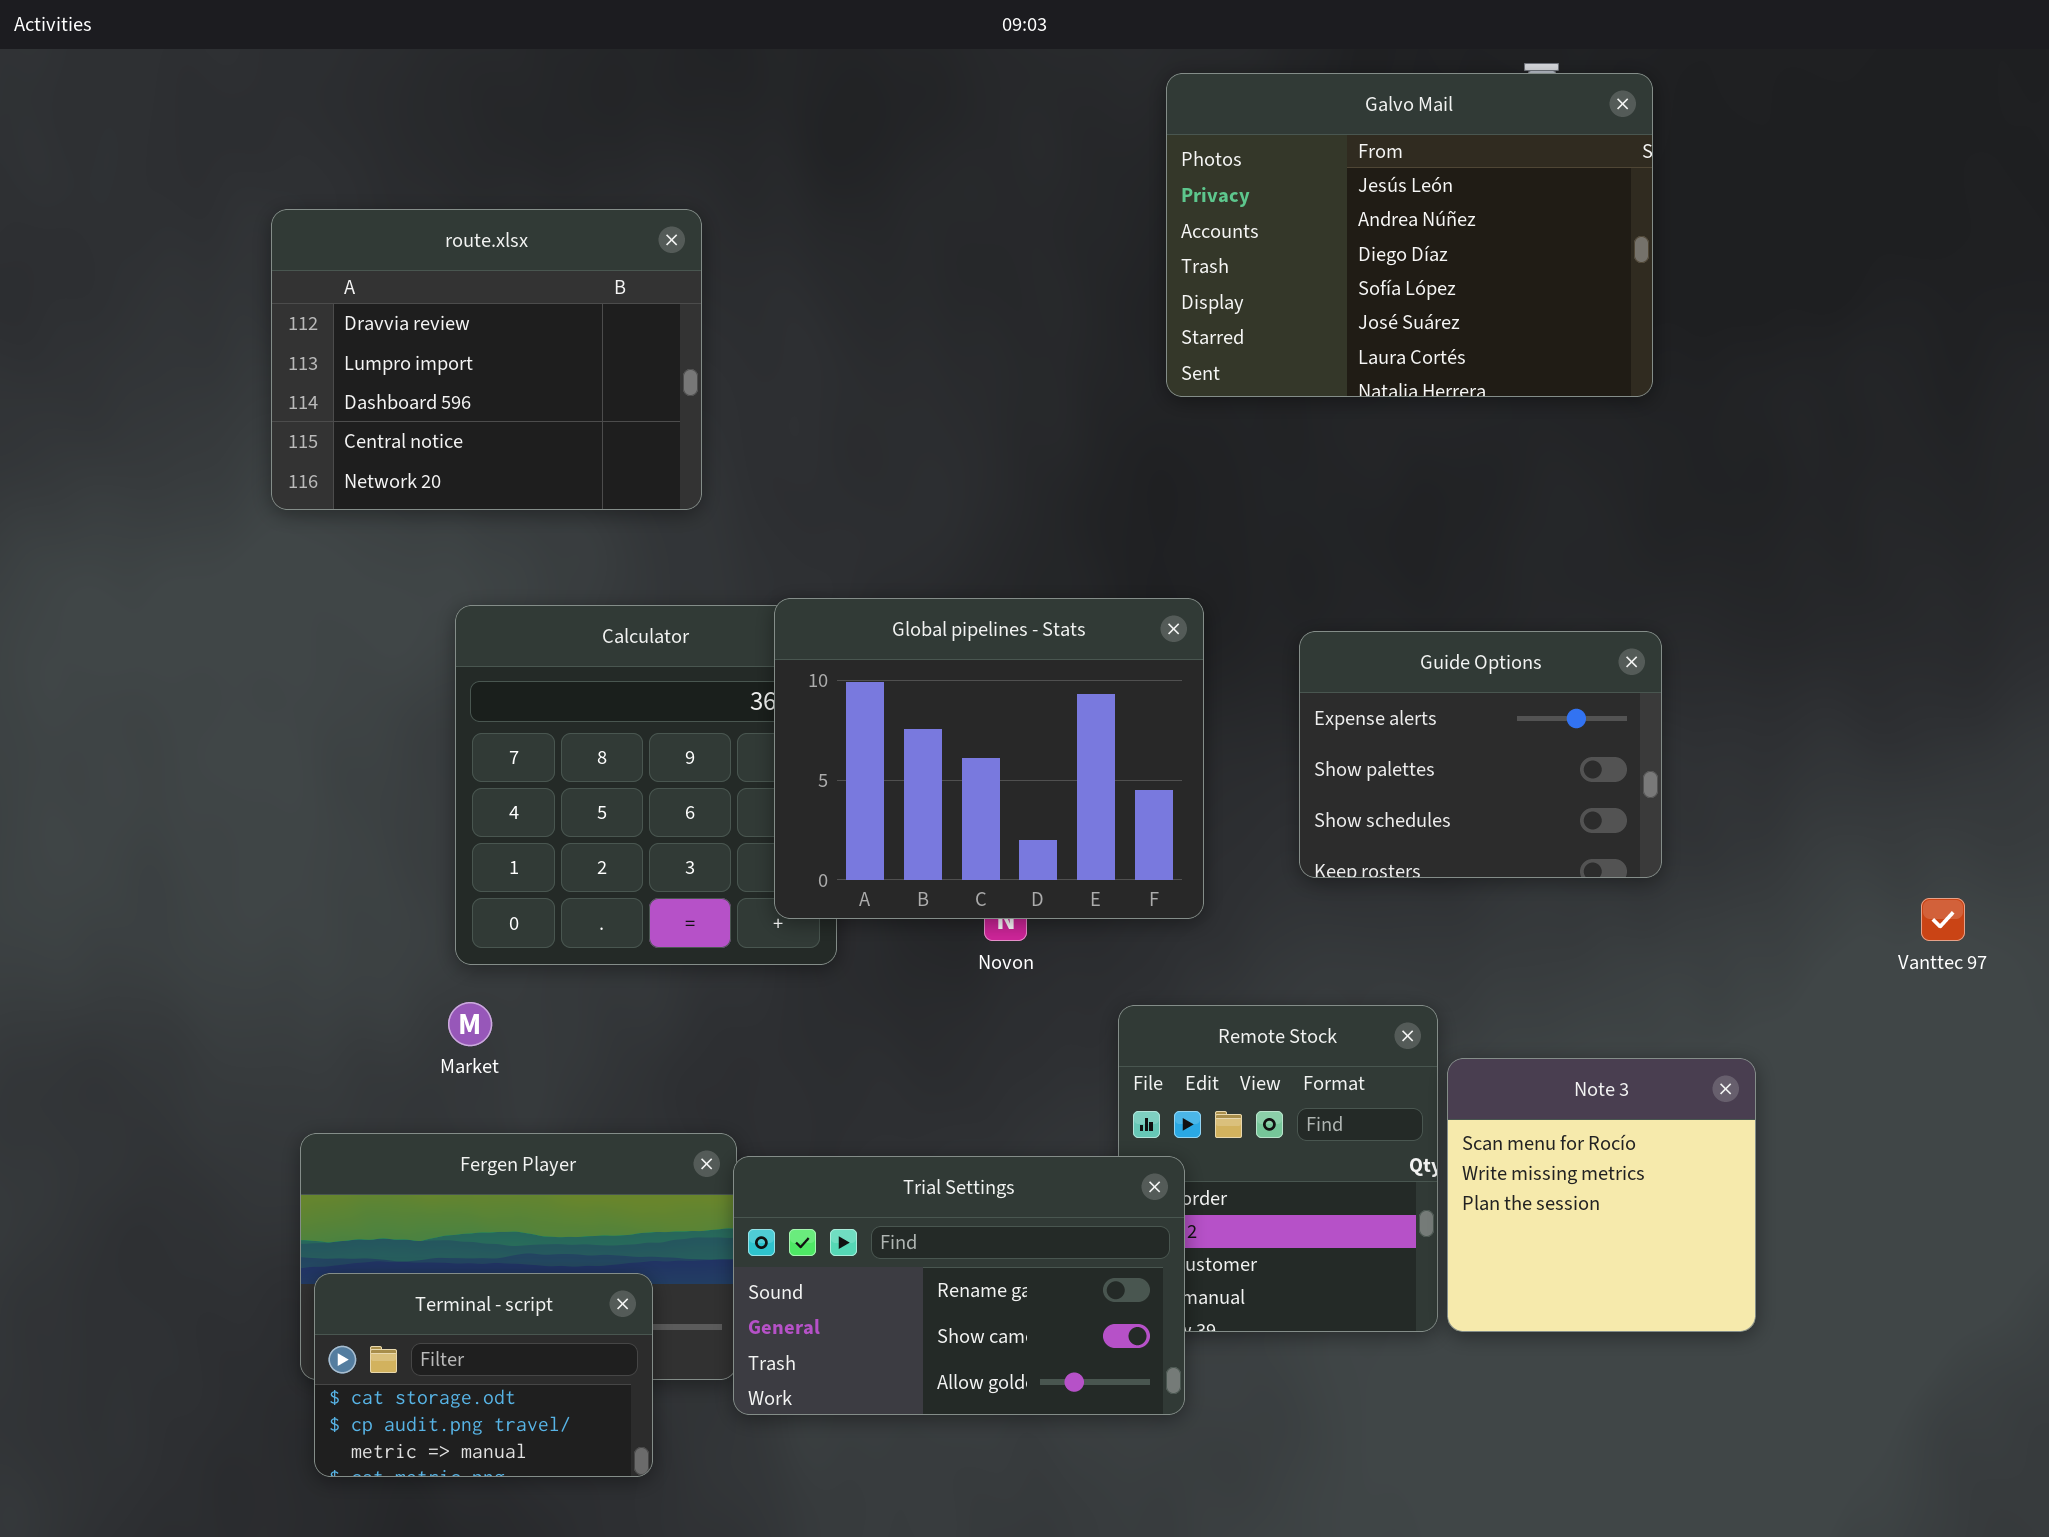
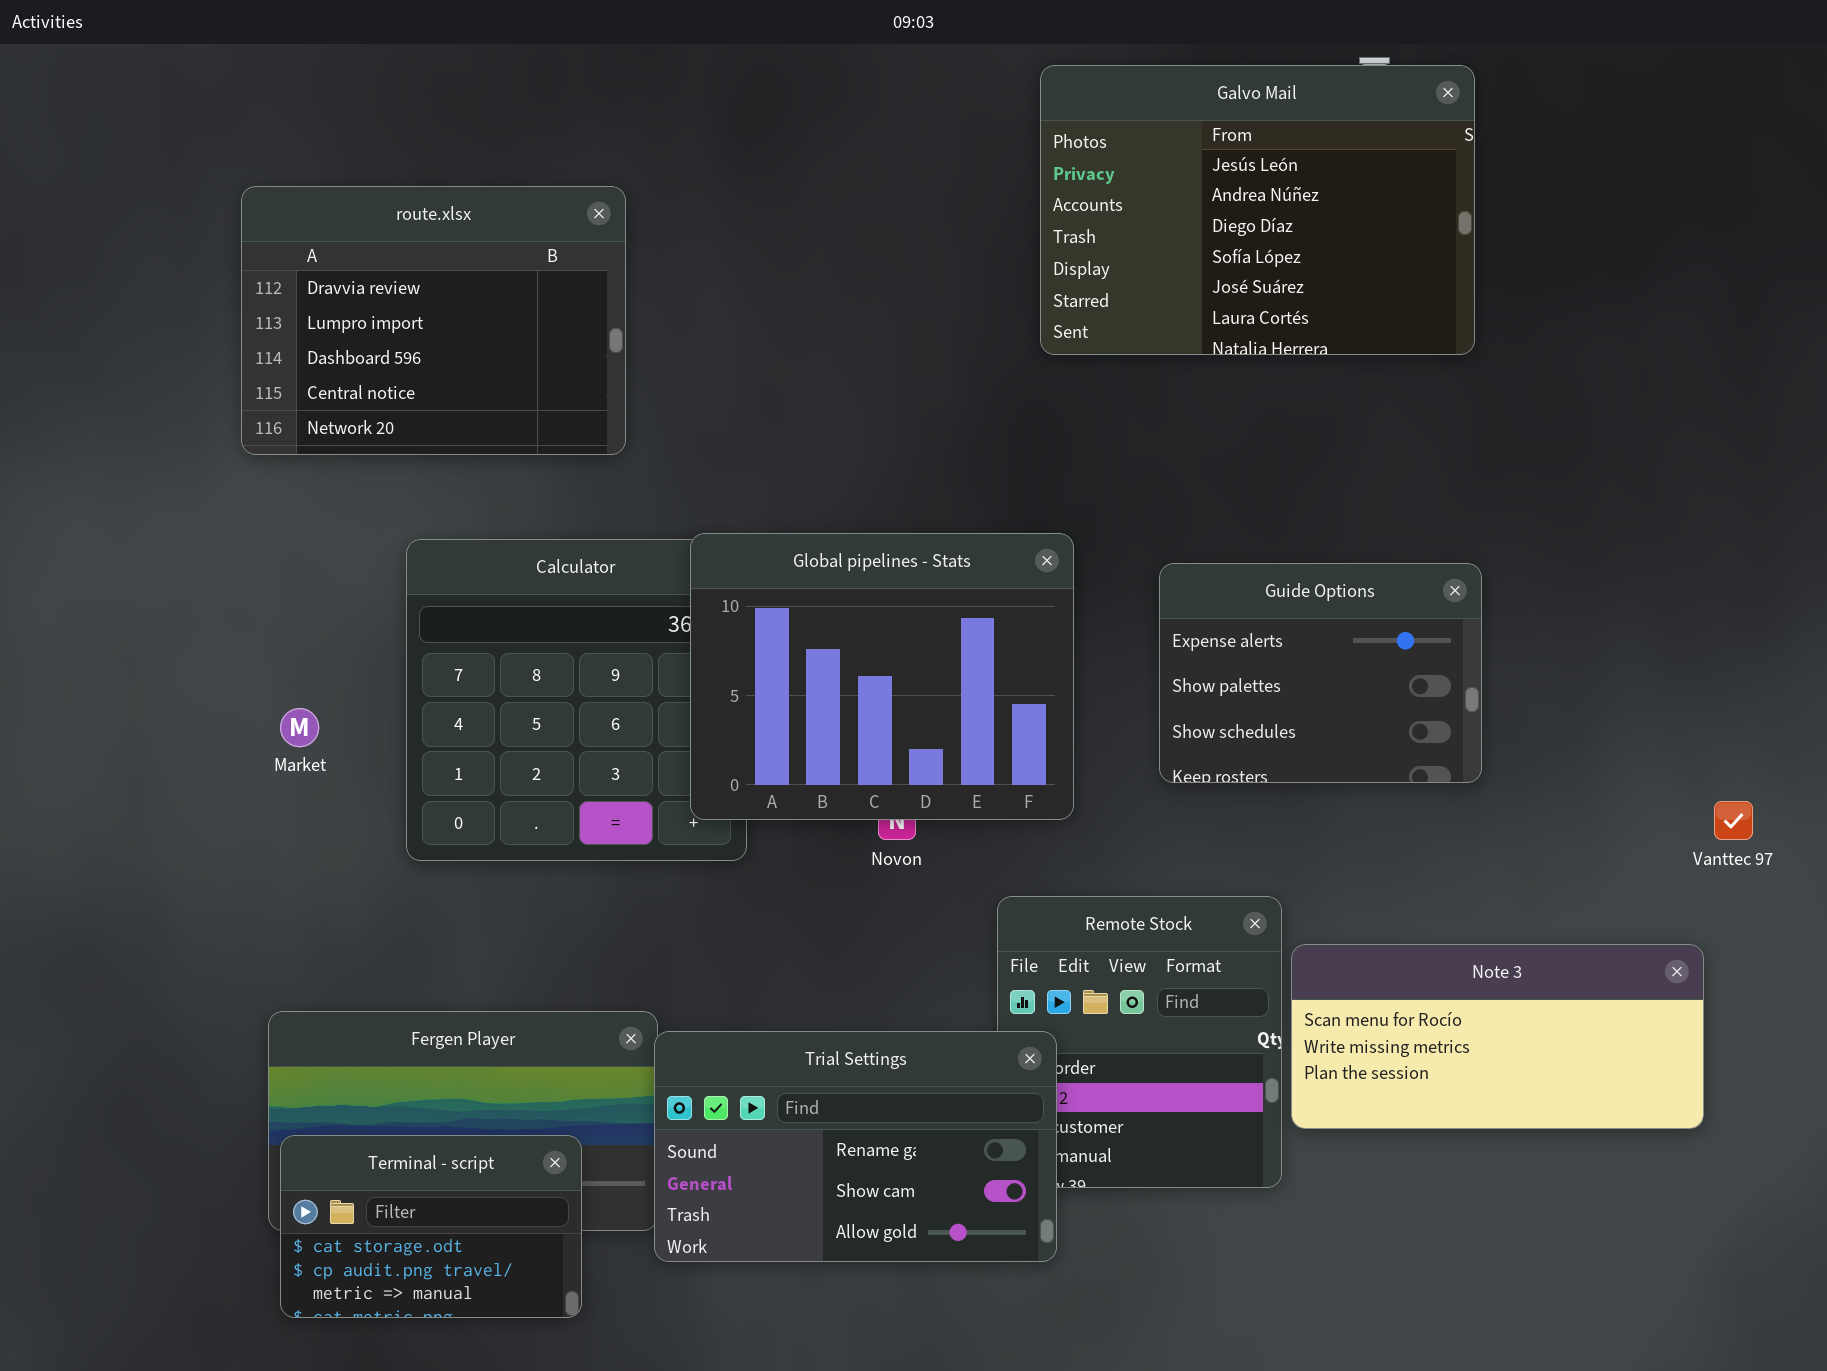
Market: [448,1002,492,1046] -> [280,708,319,747], moved
Note 3: [1447,1058,1756,1332] -> [1291,944,1704,1129], resized

